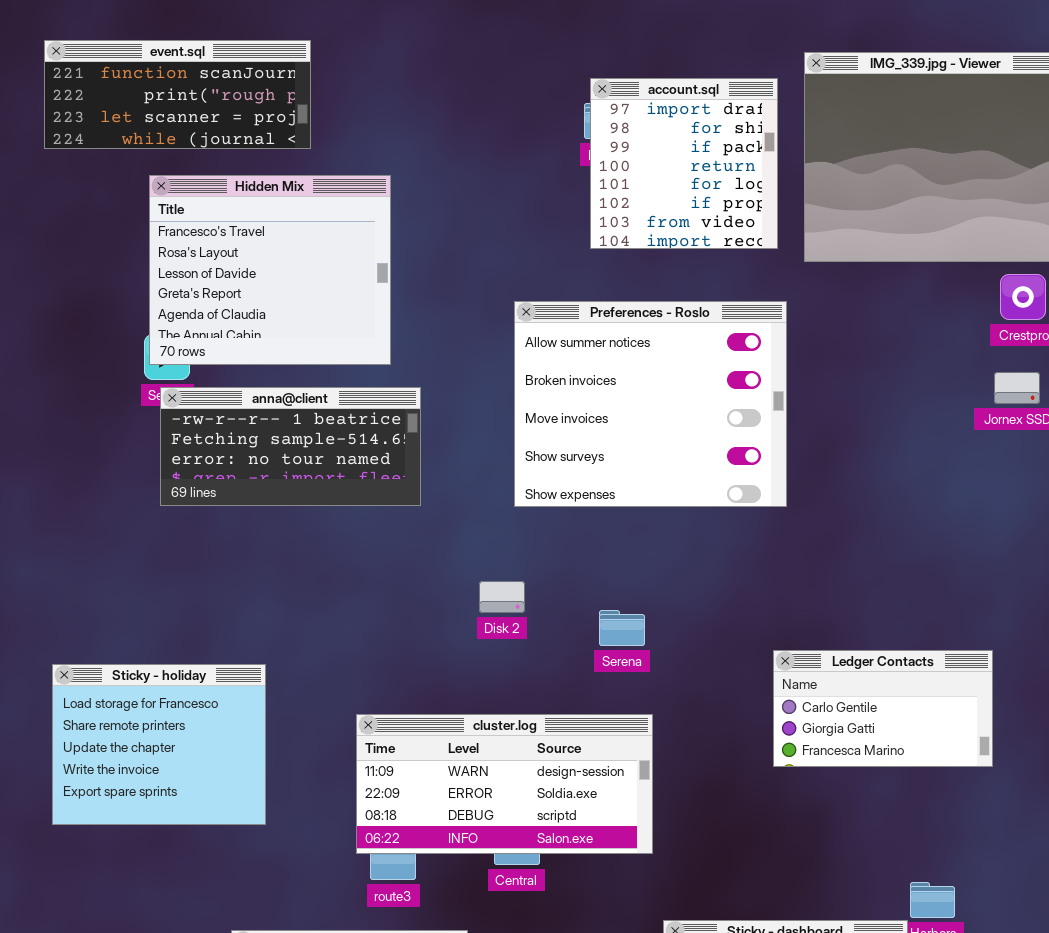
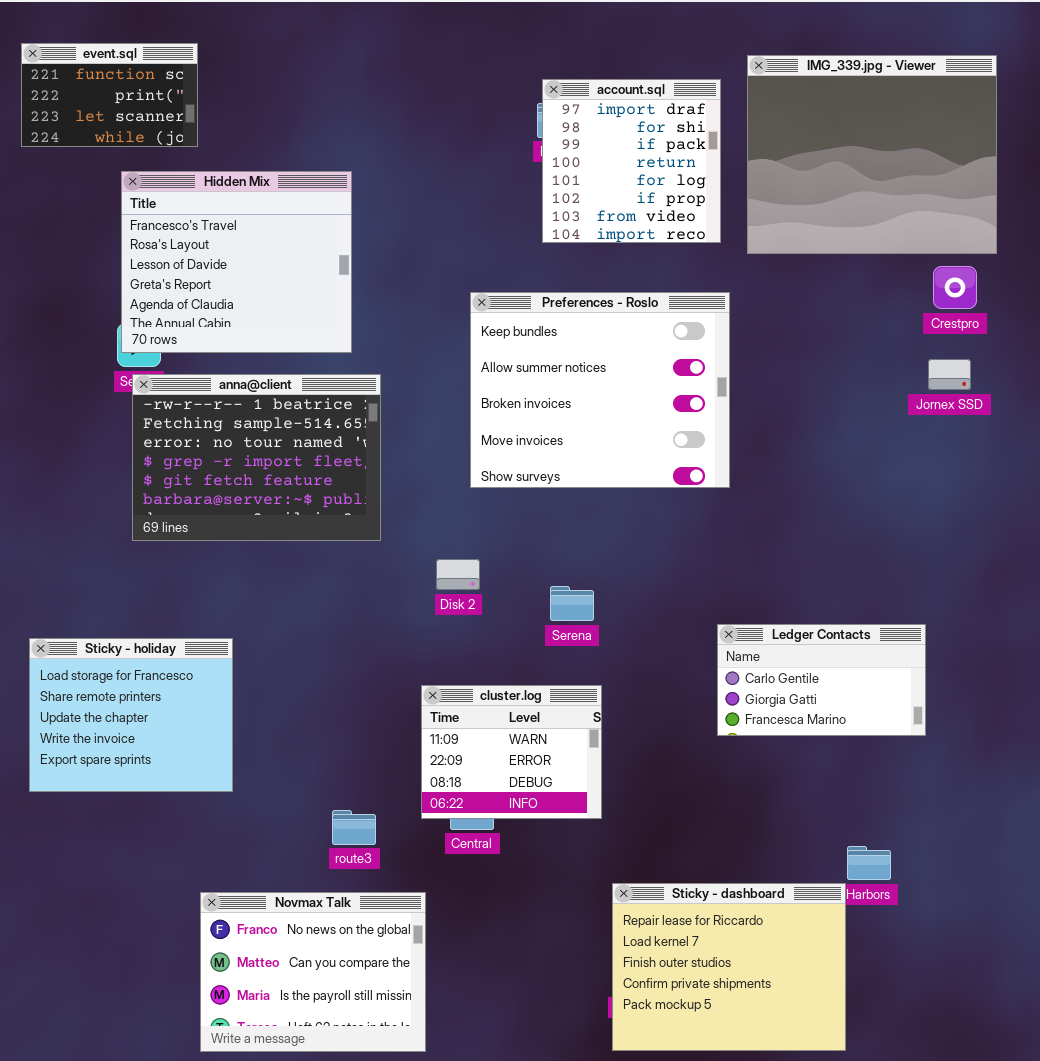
event.sql: [44,40,311,149] -> [21,43,198,147], resized
Preferences - Roslo: [514,301,787,507] -> [470,292,730,488], scrolled up 1 row
anna@client: [160,387,421,506] -> [132,374,381,541], resized
cluster.log: [356,714,653,854] -> [421,685,602,819], resized

